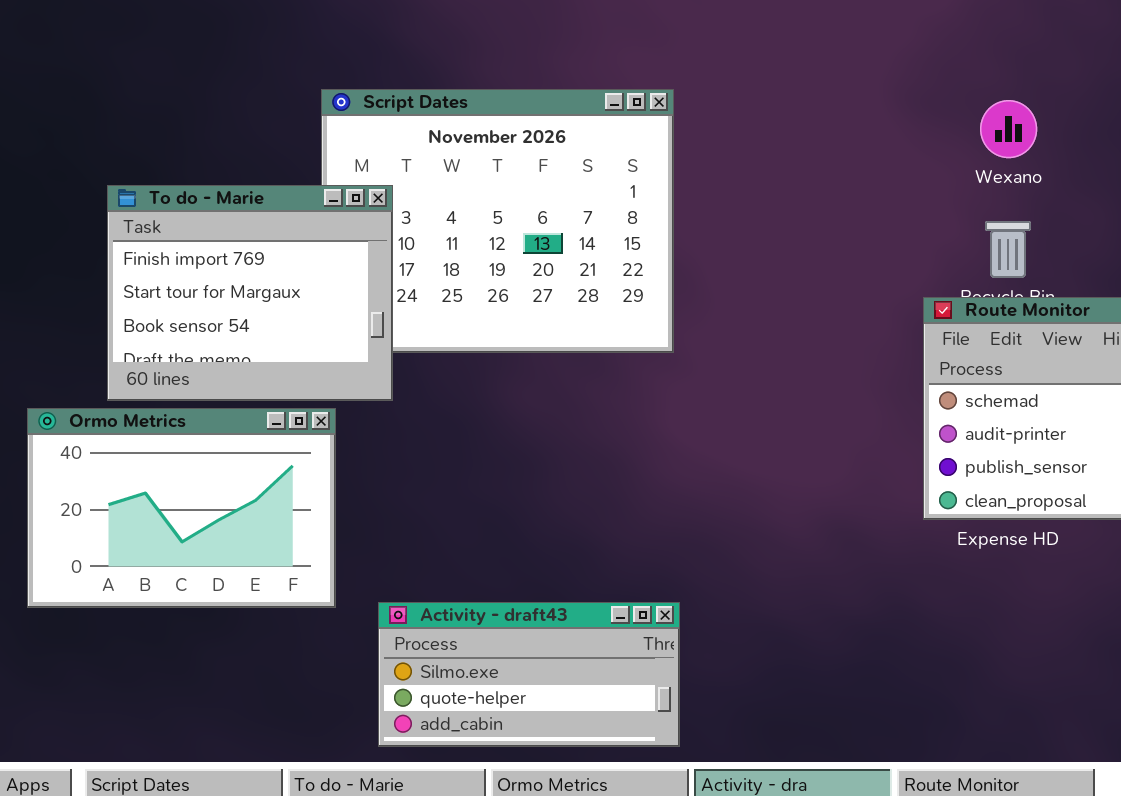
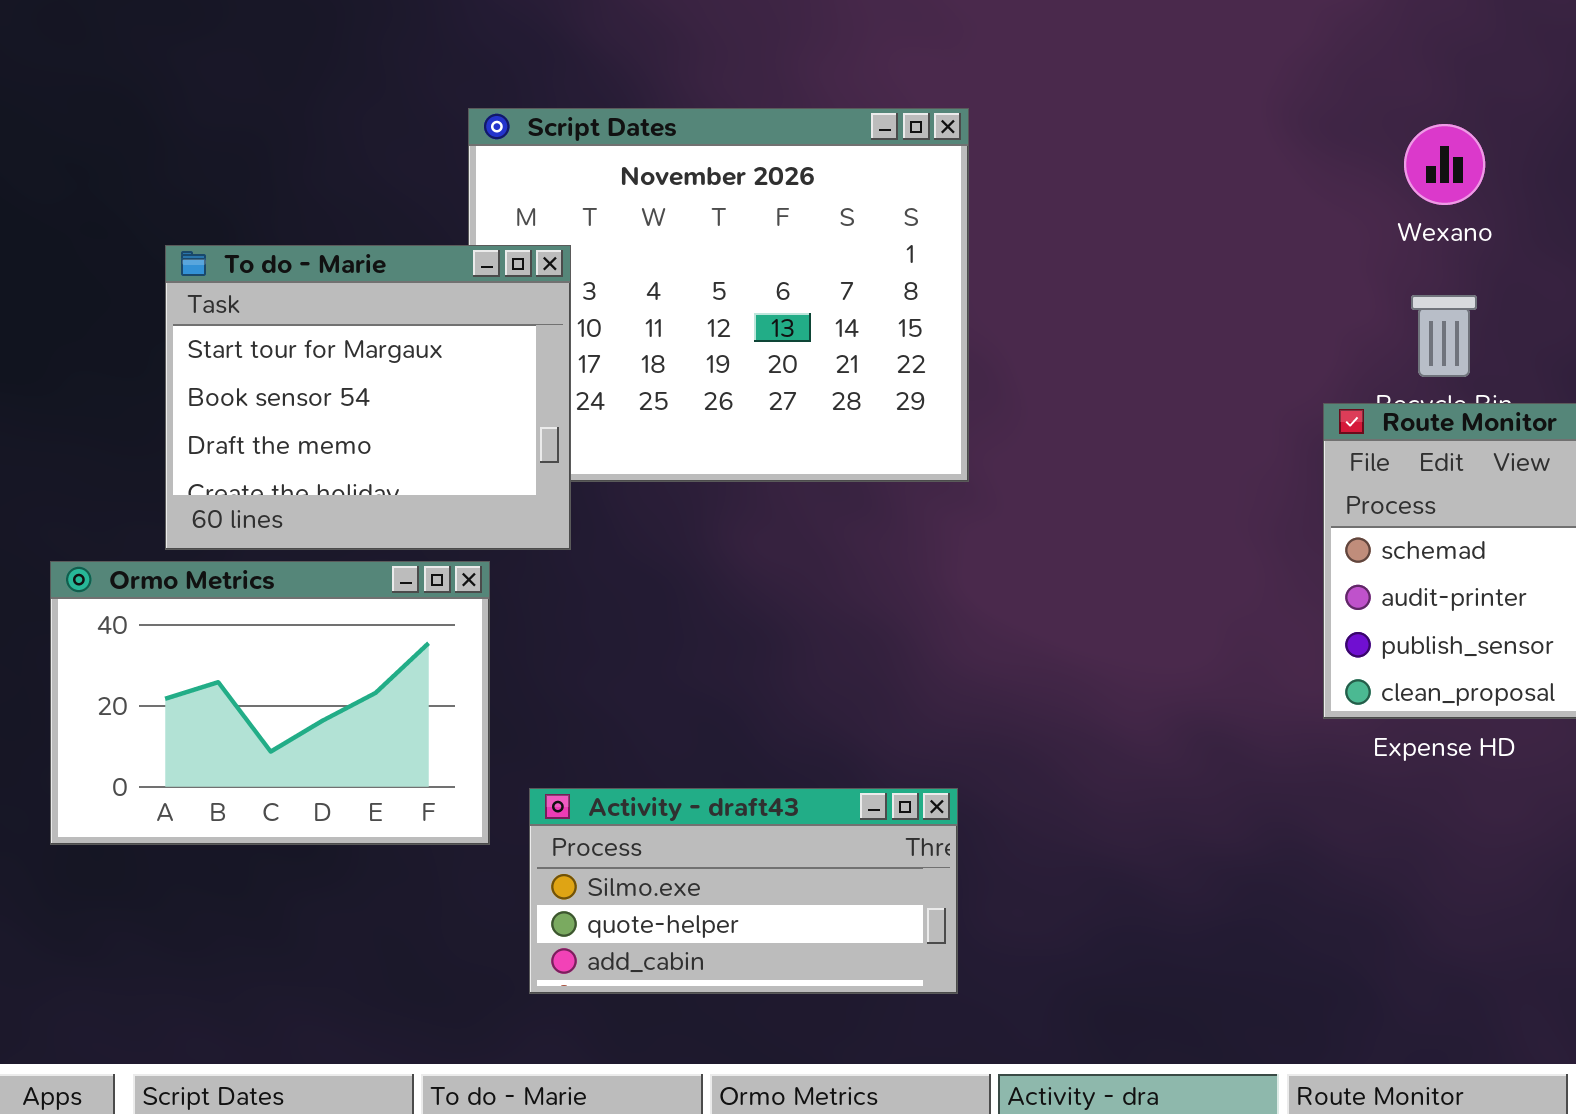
To do - Marie: [107,185,393,401] -> [165,245,571,550], scrolled down 1 row
Activity - draft43: [378,602,680,747] -> [529,788,958,994], moved

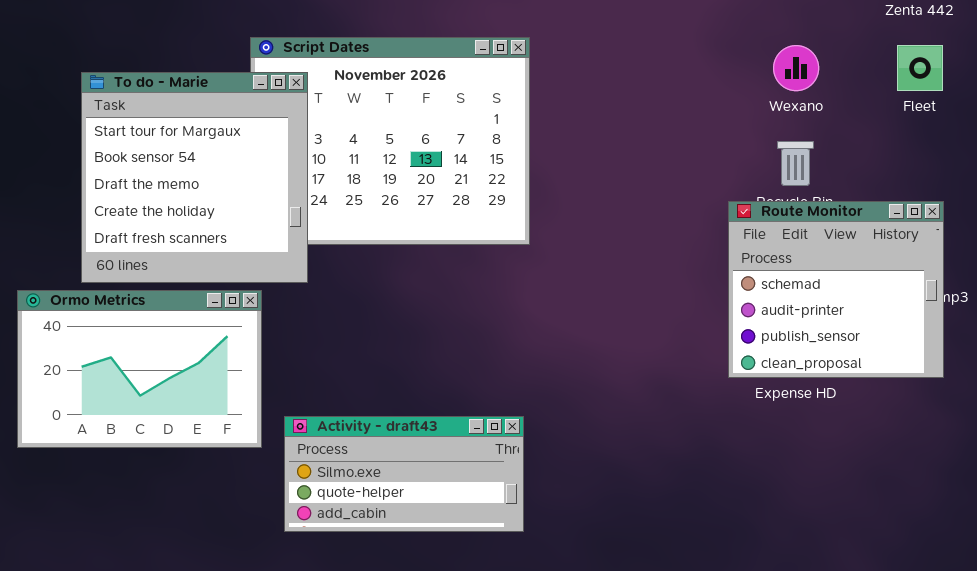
To do - Marie: [165,245,571,550] -> [81,72,308,283], resized

